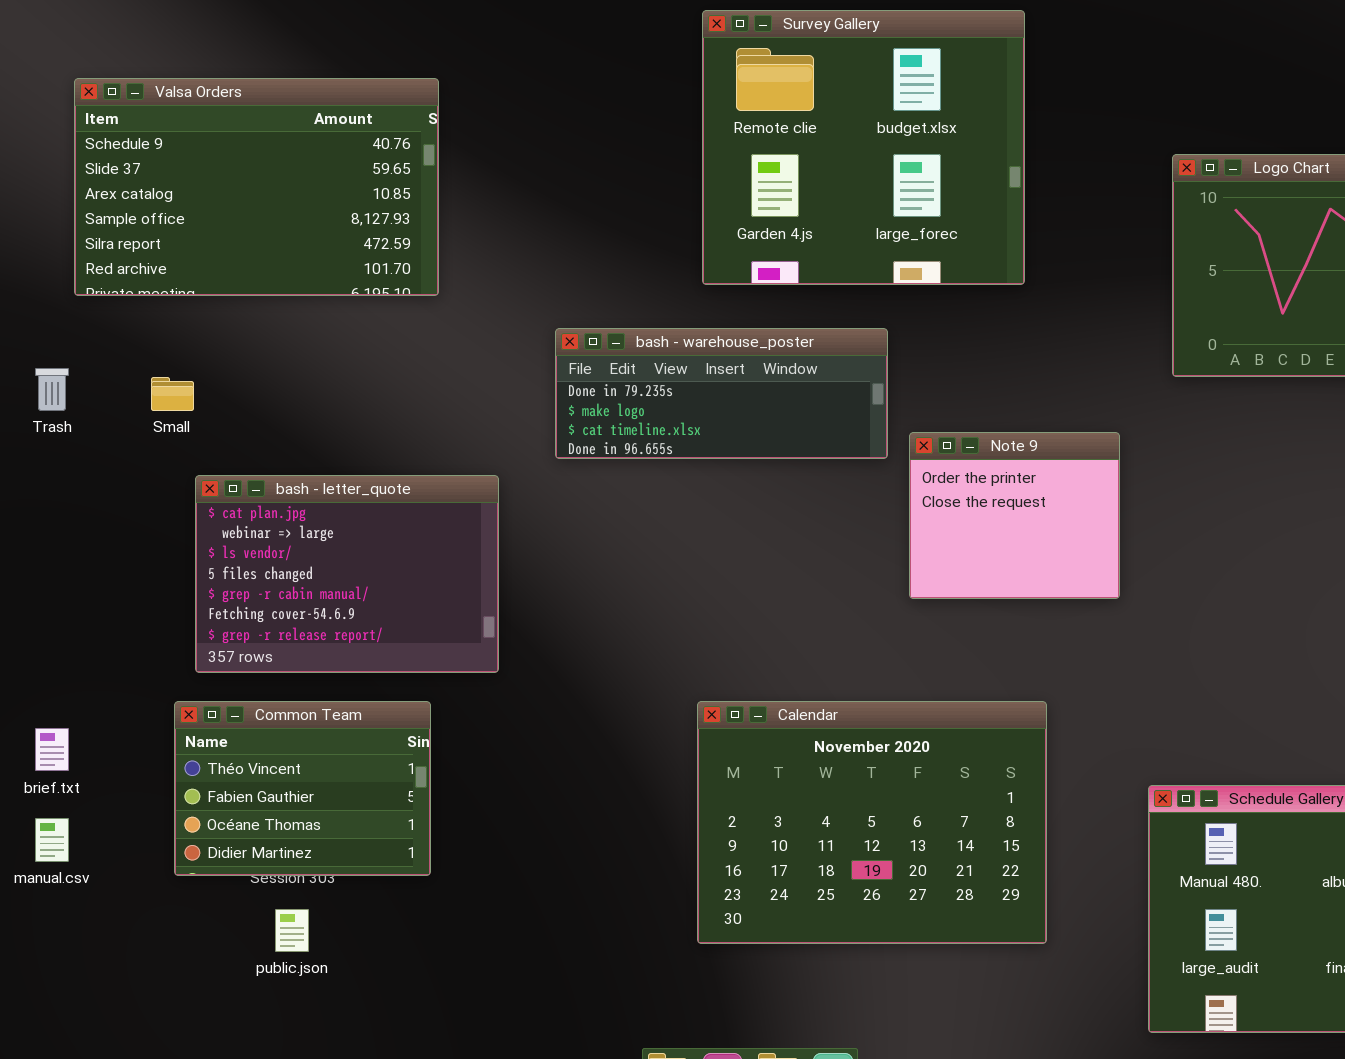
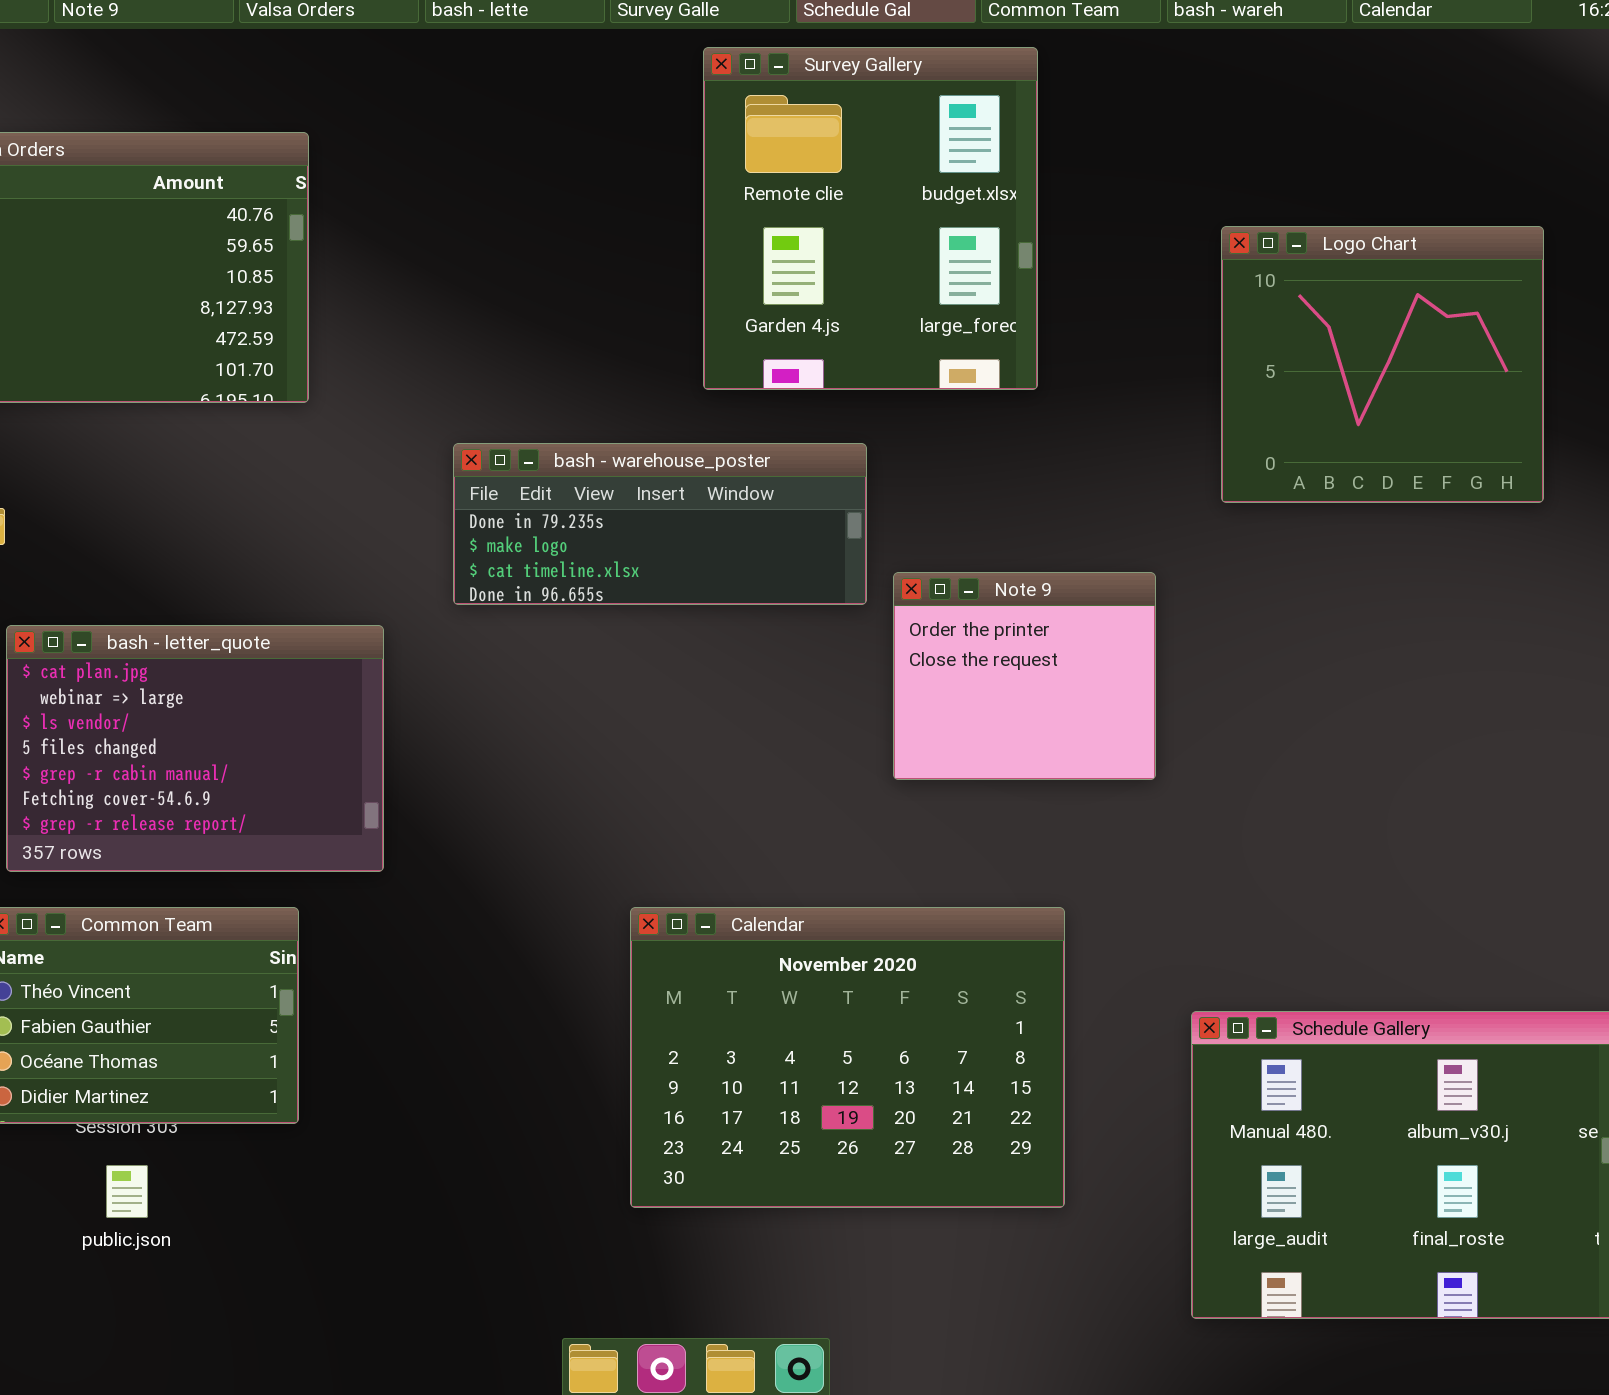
Survey Gallery: [702,10,1025,285] -> [703,47,1038,390], resized

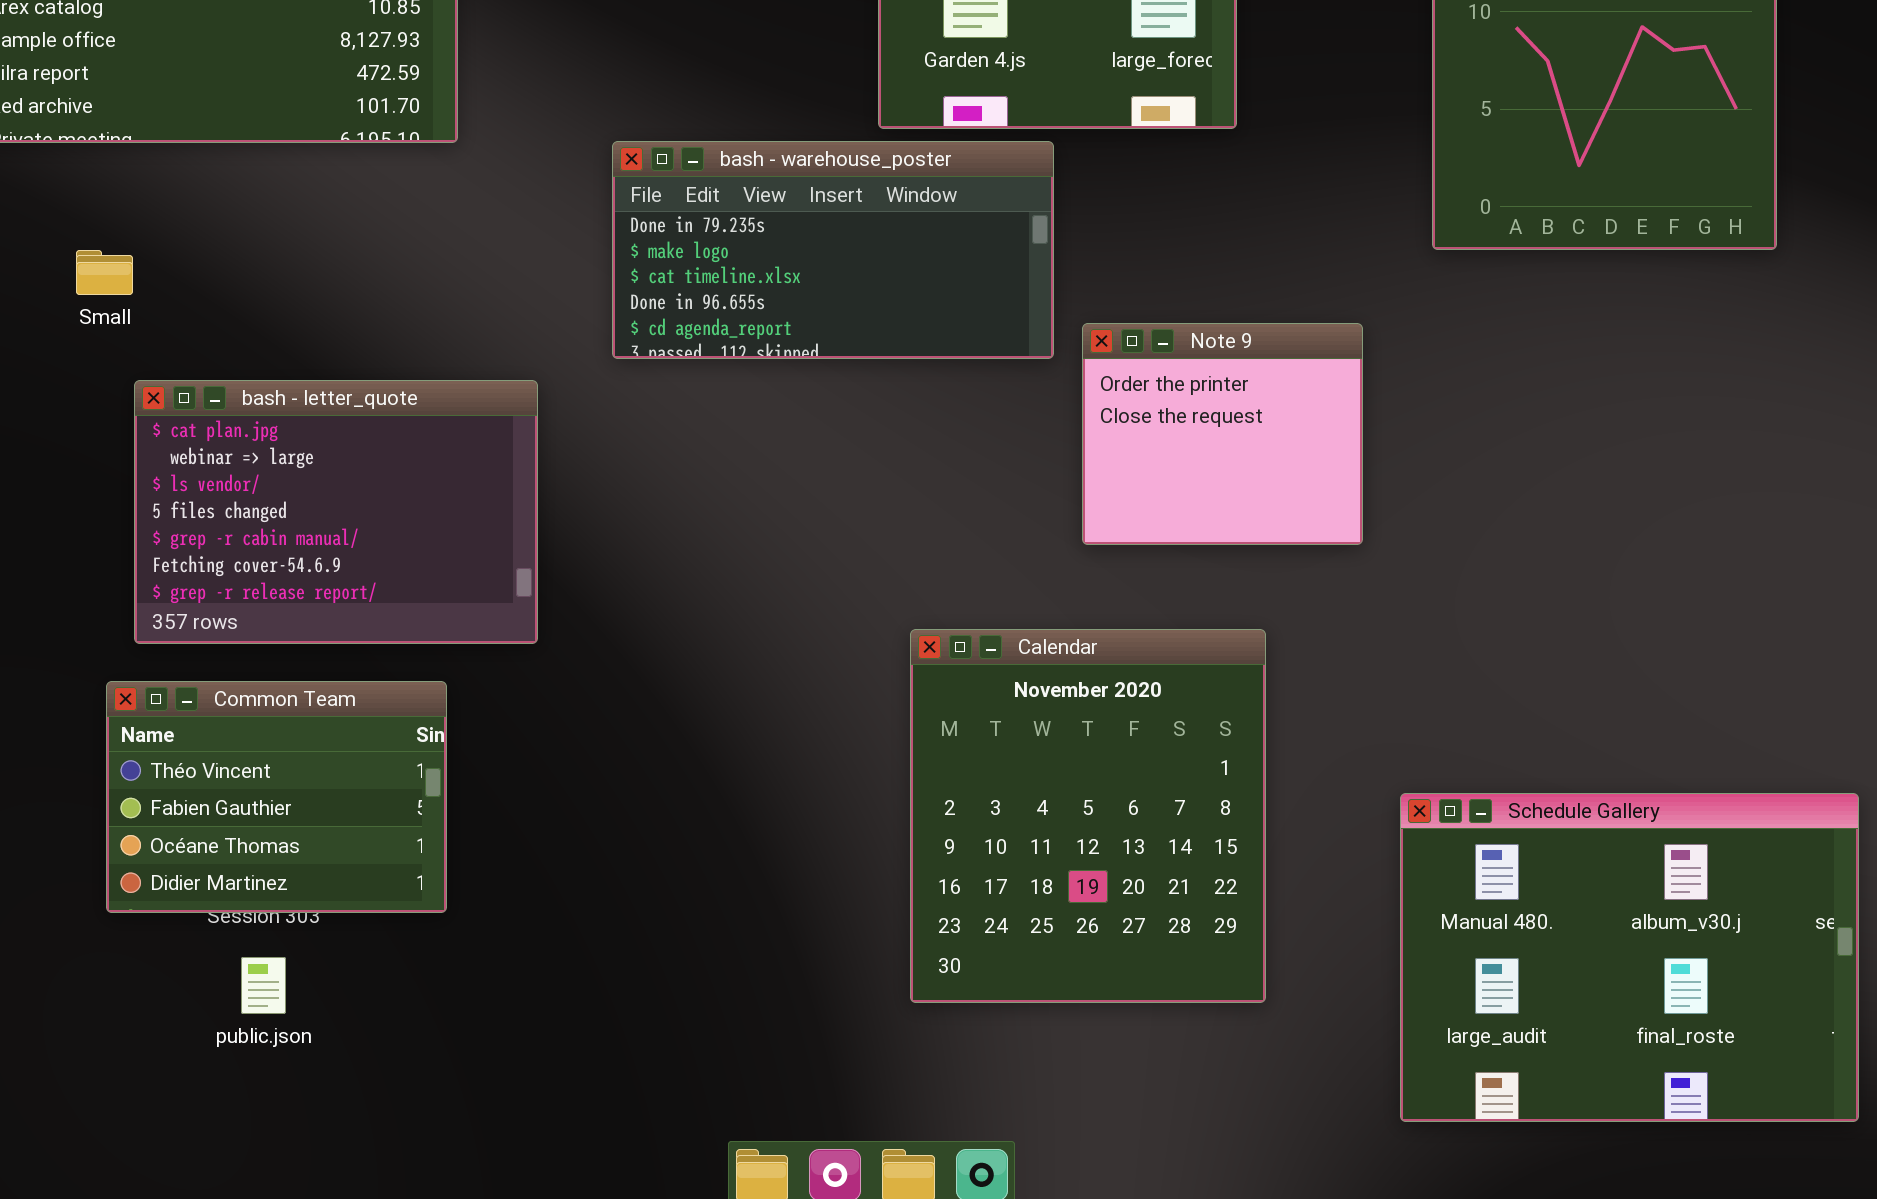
bash - warehouse_poster: [453,443,867,605] -> [612,141,1054,359], resized
Calendar: [630,907,1065,1208] -> [910,629,1266,1003], resized

